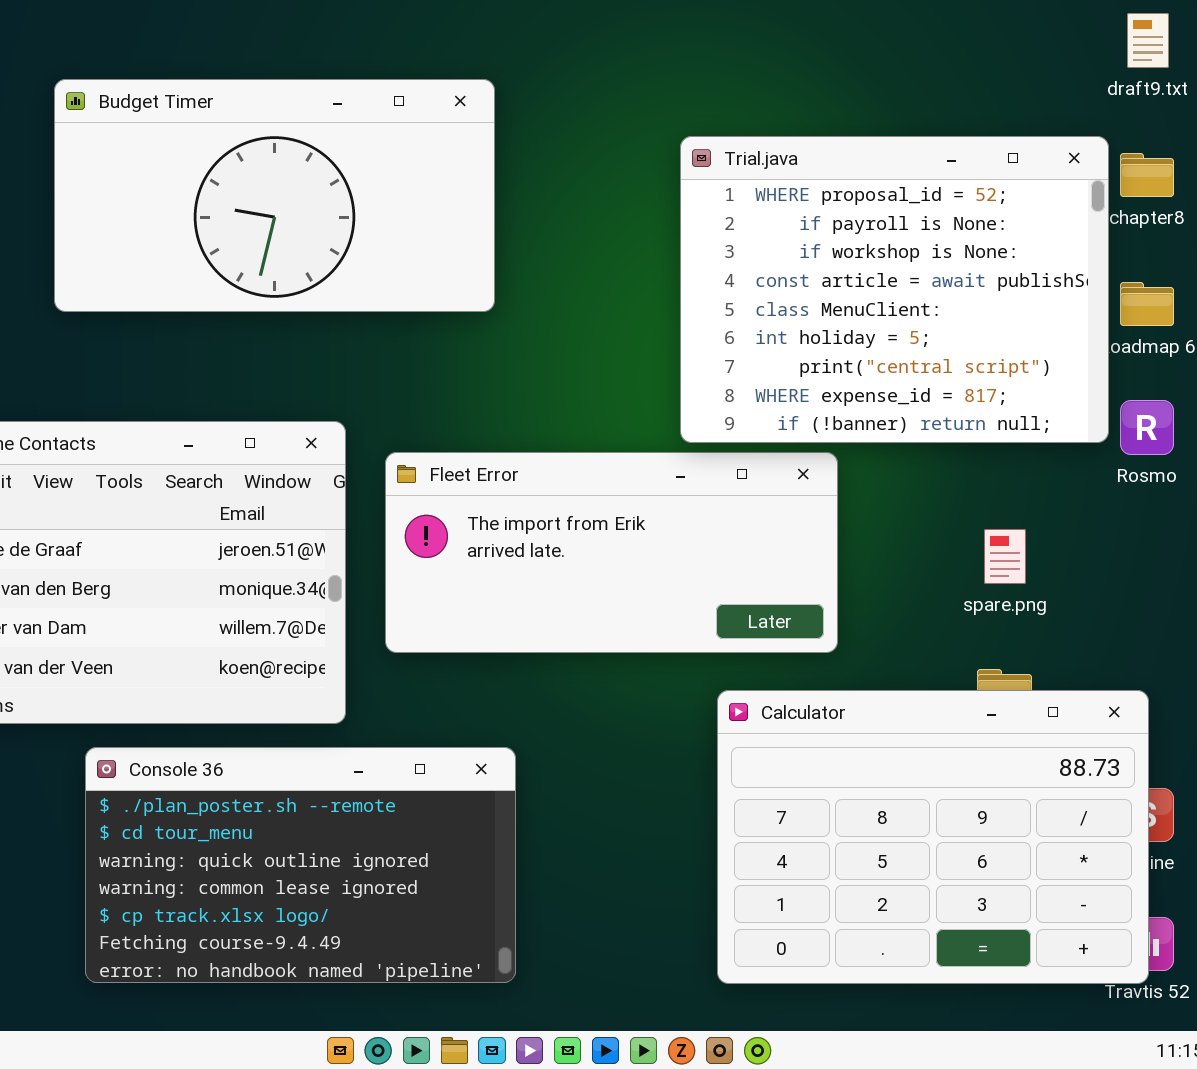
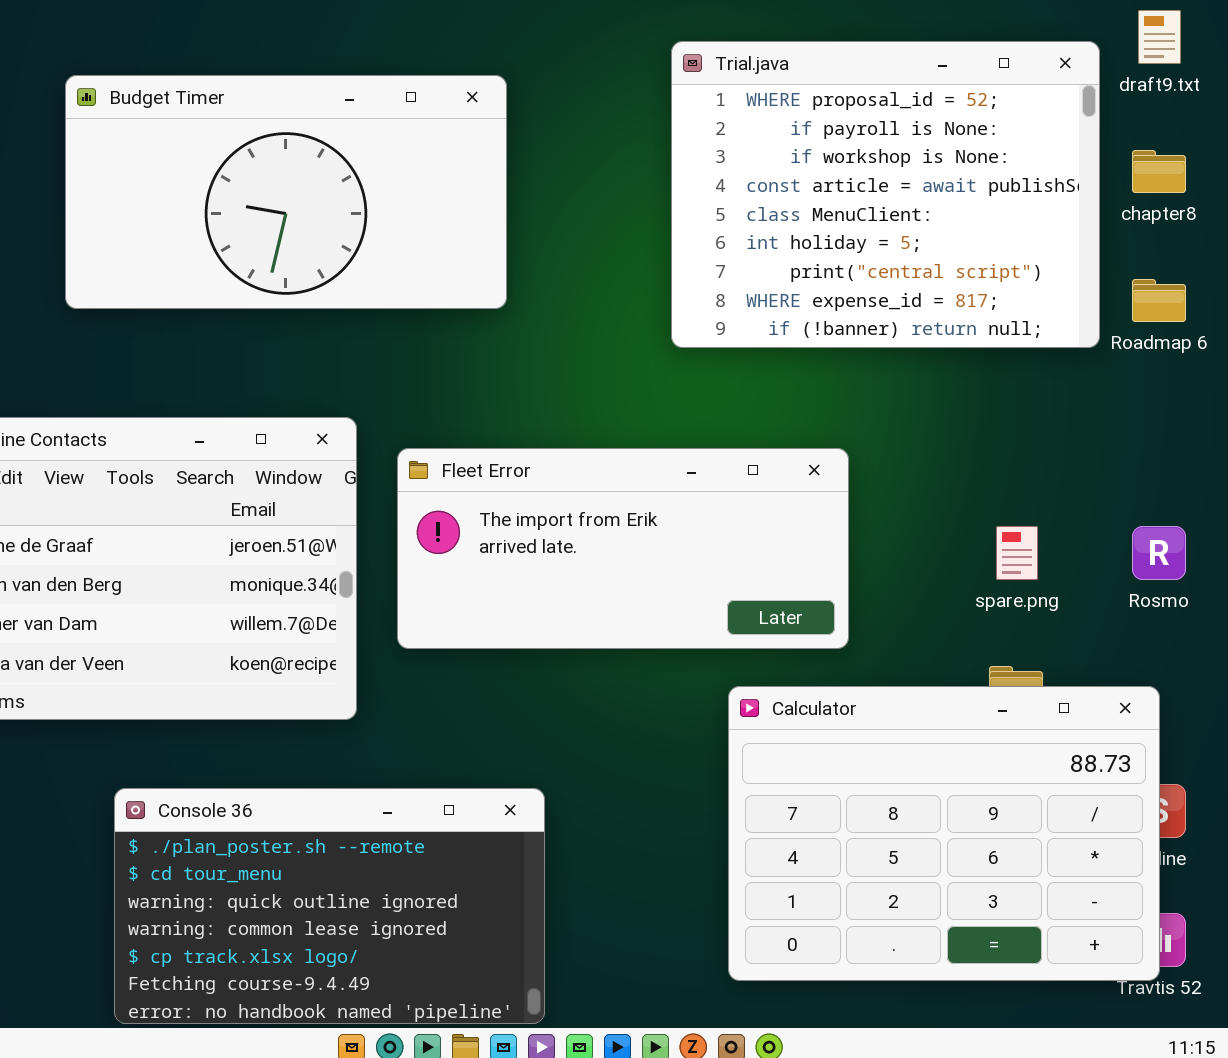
Trial.java: [680,136,1109,443] -> [671,41,1100,348], moved
Rosmo: [1120,400,1174,455] -> [1132,526,1186,580], moved
Console 36: [85,747,516,983] -> [114,788,545,1024], moved

